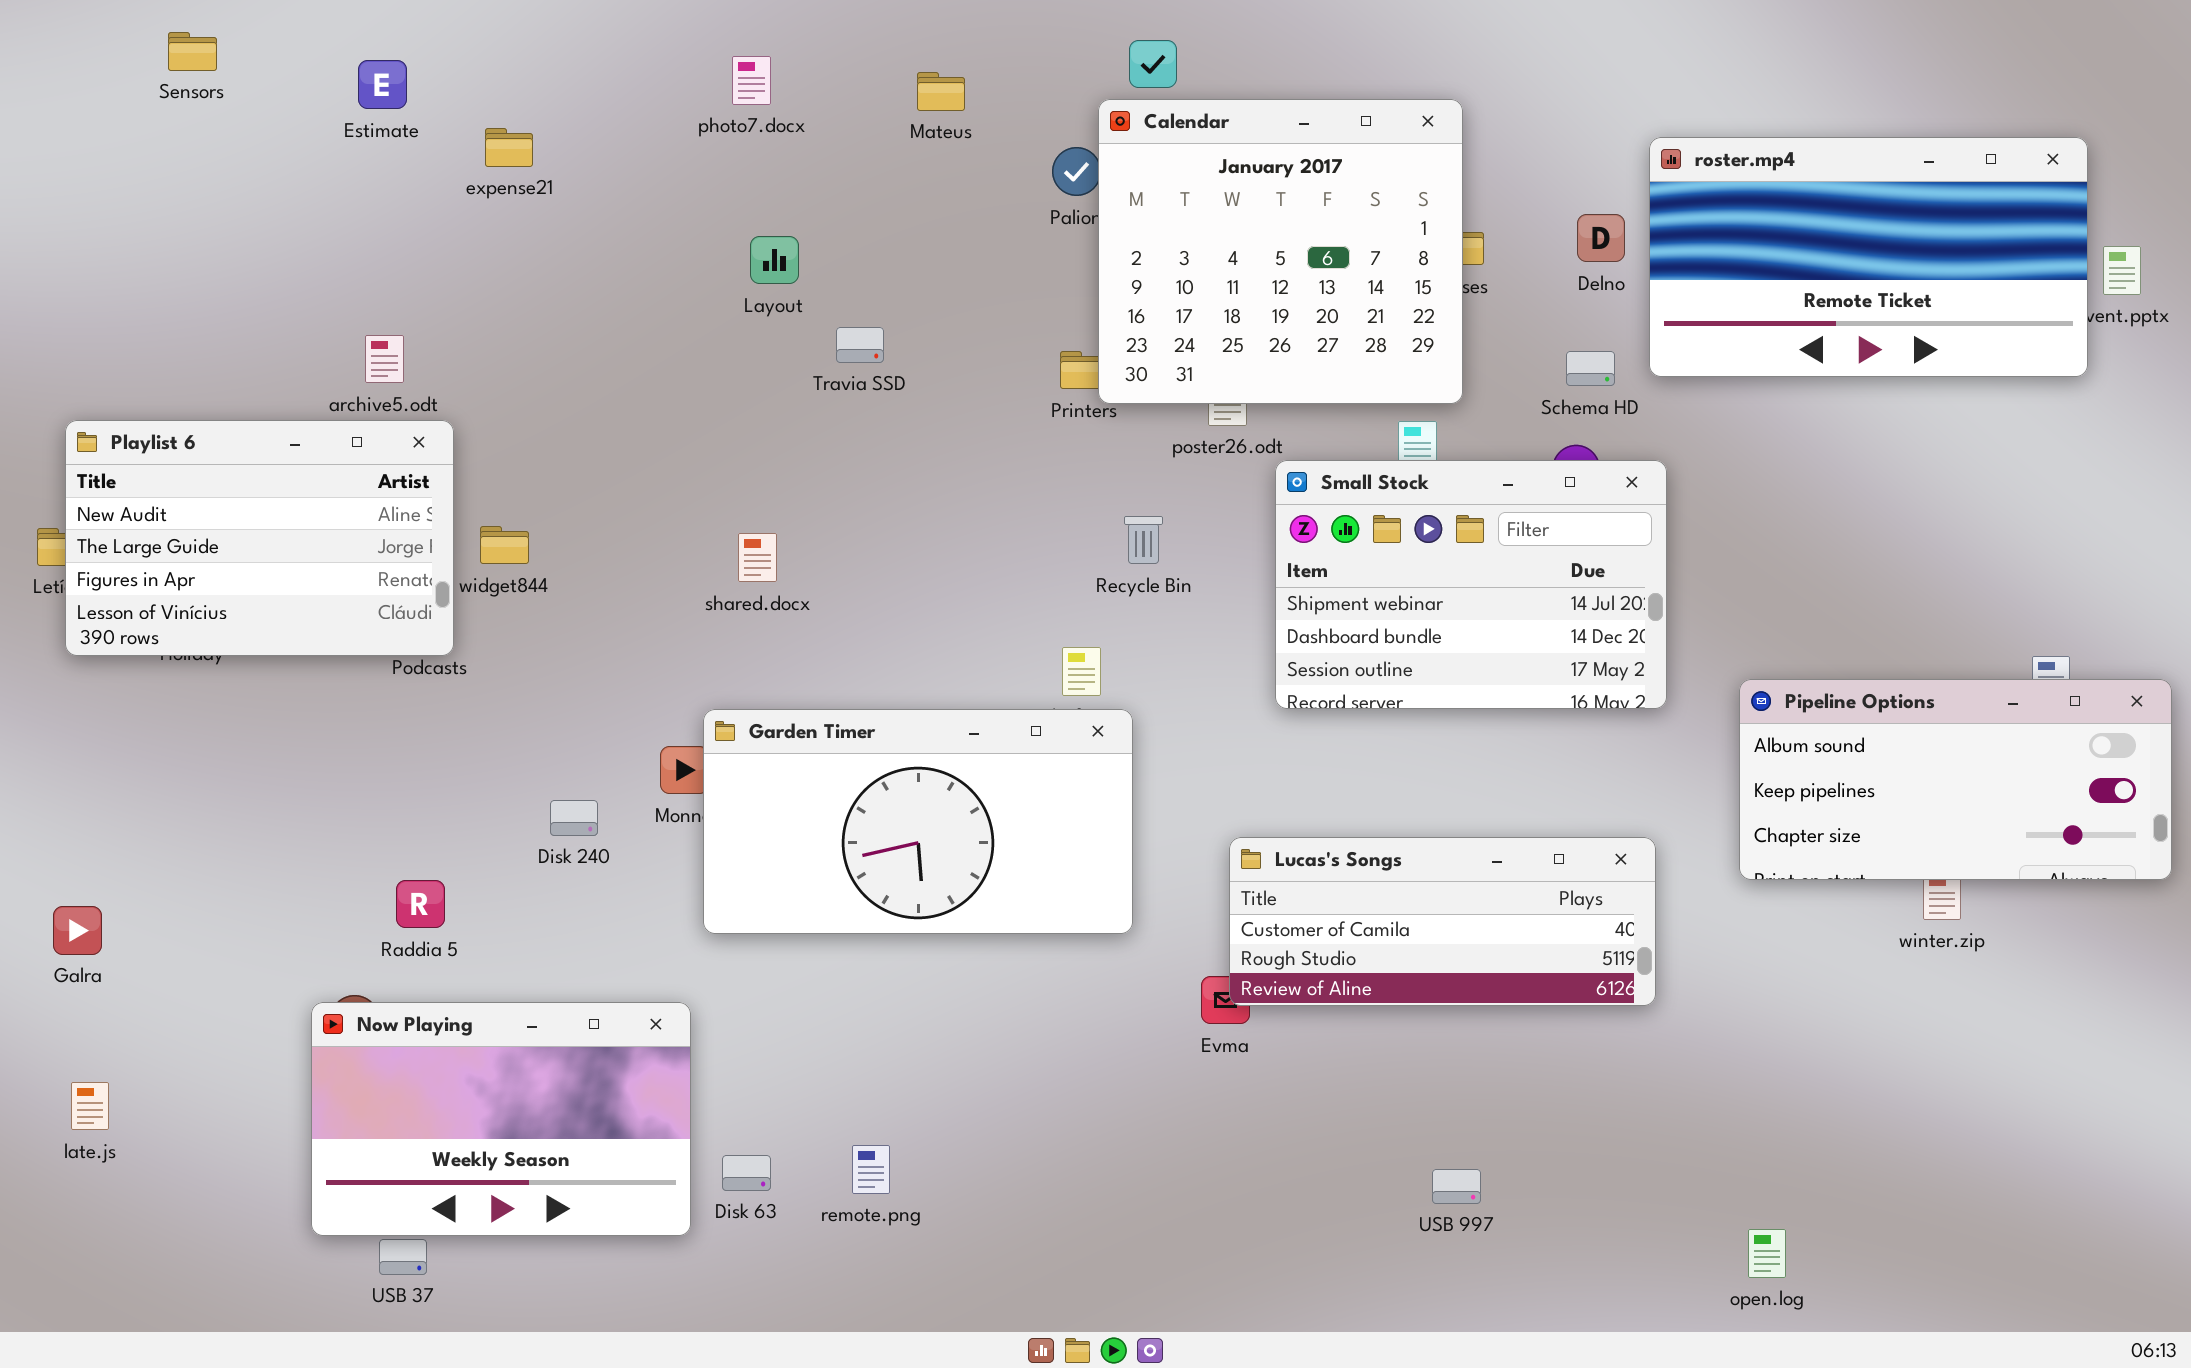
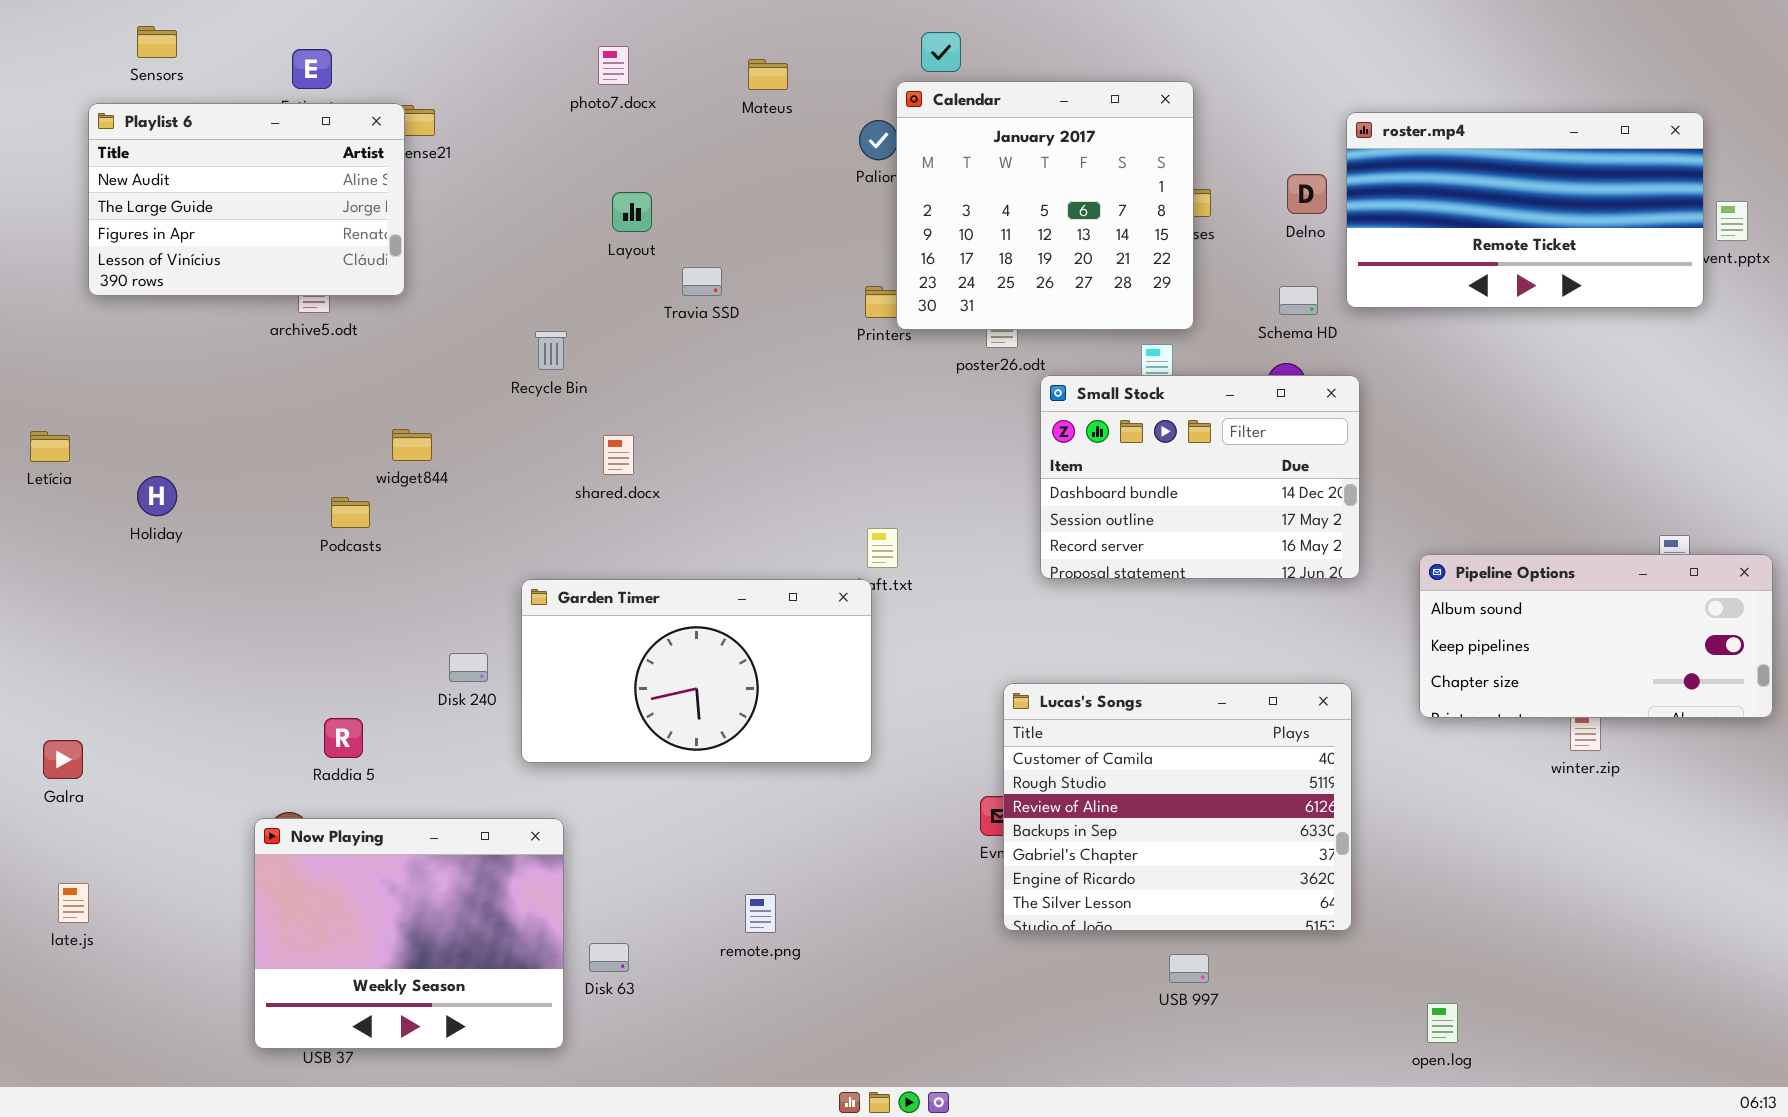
Playlist 6: [65,420,454,656] -> [88,103,405,296], moved
Small Stock: [1275,460,1667,709] -> [1040,375,1360,579], scrolled down 1 row
Recycle Bin: [1124,516,1163,564] -> [535,331,567,370], moved
Garden Timer: [703,709,1133,934] -> [521,579,872,763], moved
Lucas's Songs: [1229,837,1656,1006] -> [1003,683,1352,931], resized
Now Playing: [311,1002,691,1236] -> [254,818,564,1049], resized
remote.png: [852,1145,890,1194] -> [745,894,776,933], moved

